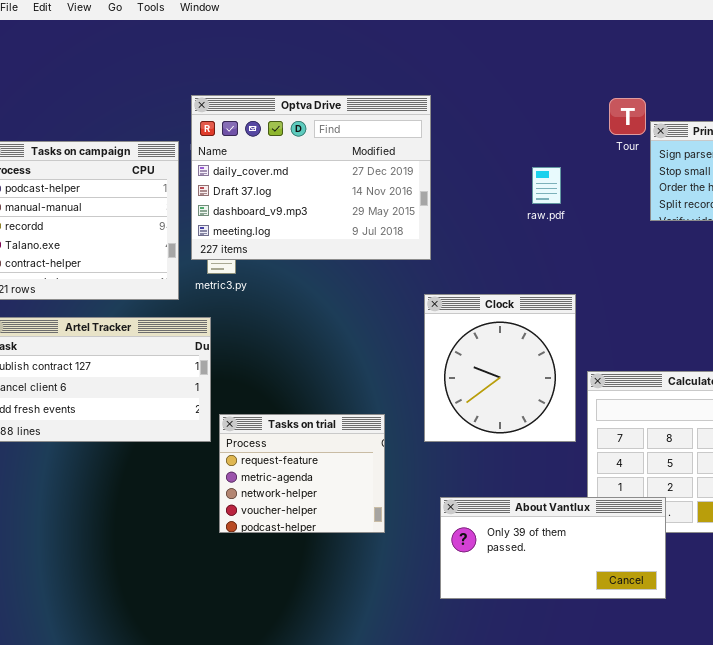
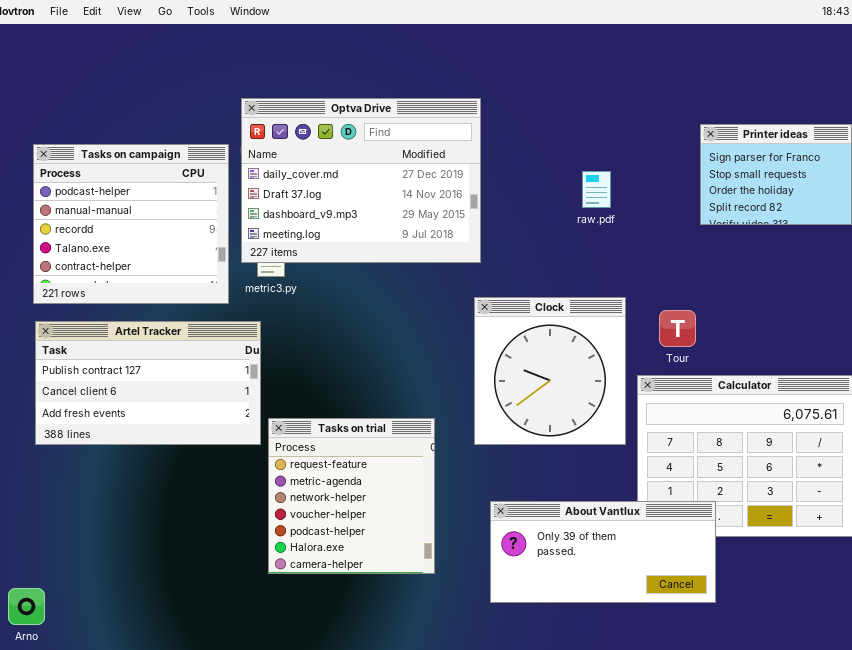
Tour: [609,98,646,135] -> [659,310,696,347], moved
Tasks on trial: [219,414,385,533] -> [268,418,435,574], resized

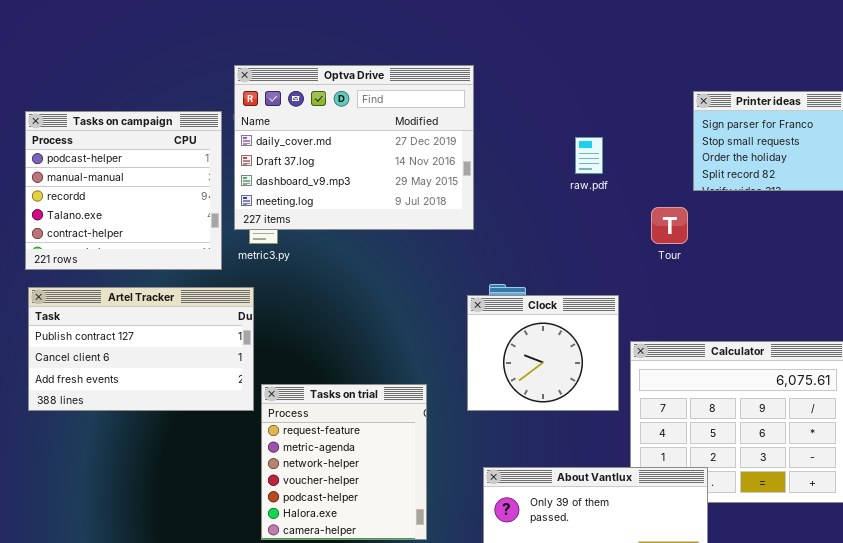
Clock: [474,297,626,445] -> [467,295,619,411], resized
Tour: [659,310,696,347] -> [651,207,688,244], moved

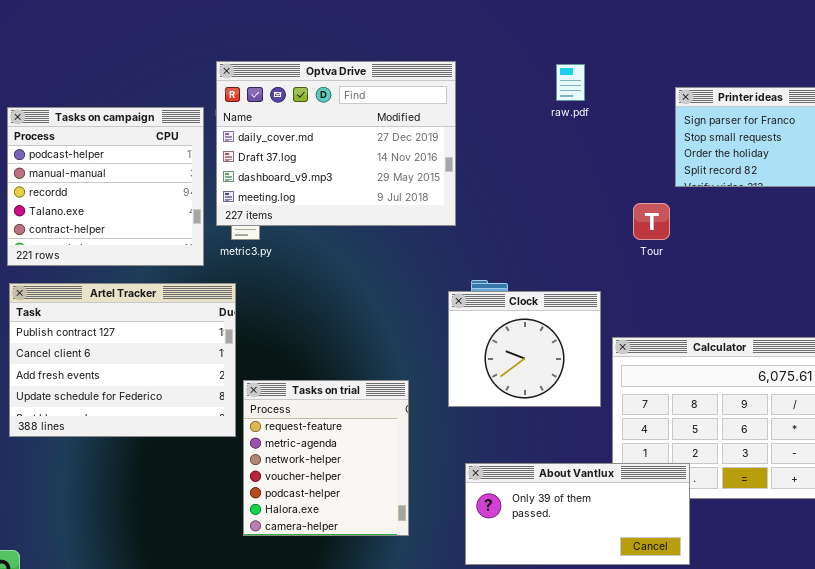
raw.pdf: [575,137,603,174] -> [556,64,585,101], moved
Artel Tracker: [28,287,254,411] -> [9,283,236,437], resized

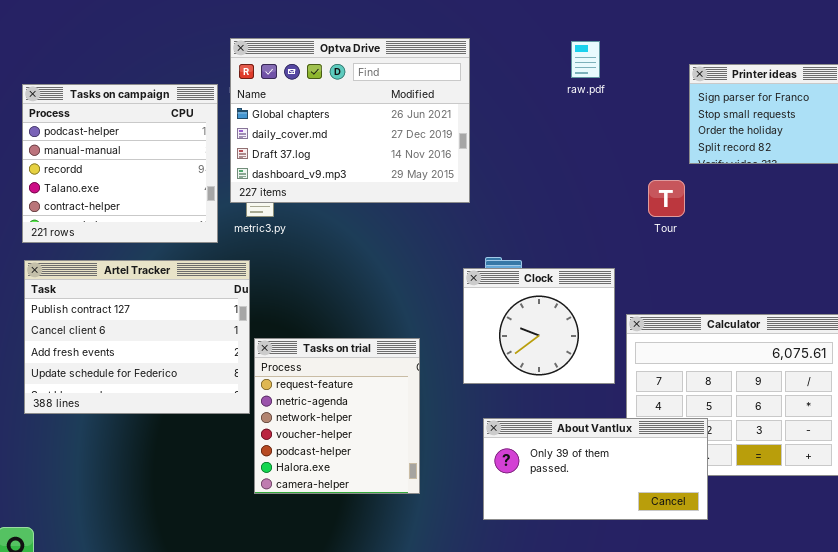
Optva Drive: [216,61,456,226] -> [230,38,470,203], scrolled up 1 row
Tasks on trial: [243,380,409,536] -> [254,338,420,494], moved
About Vantlux: [465,463,690,565] -> [483,418,708,520], moved

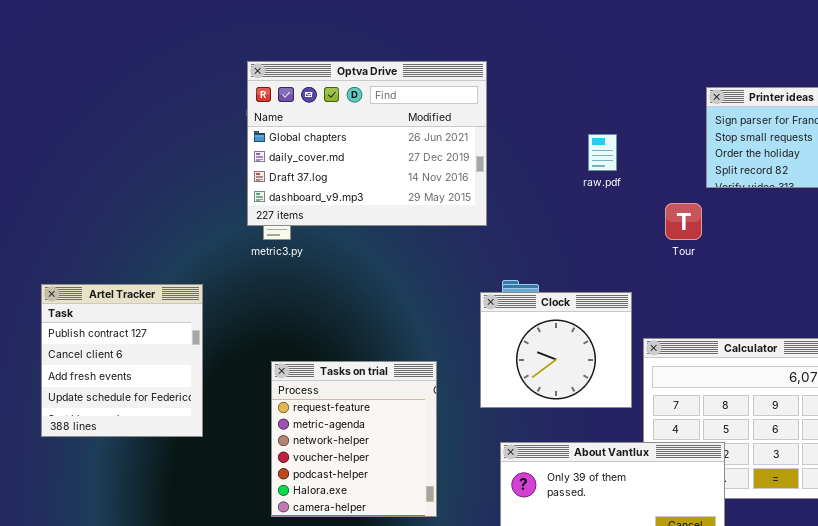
raw.pdf: [571,41,600,78] -> [588,134,617,171], moved
Tasks on campaign: [22,84,218,243] -> none, closed
Artel Tracker: [24,260,250,414] -> [41,284,203,437], resized

